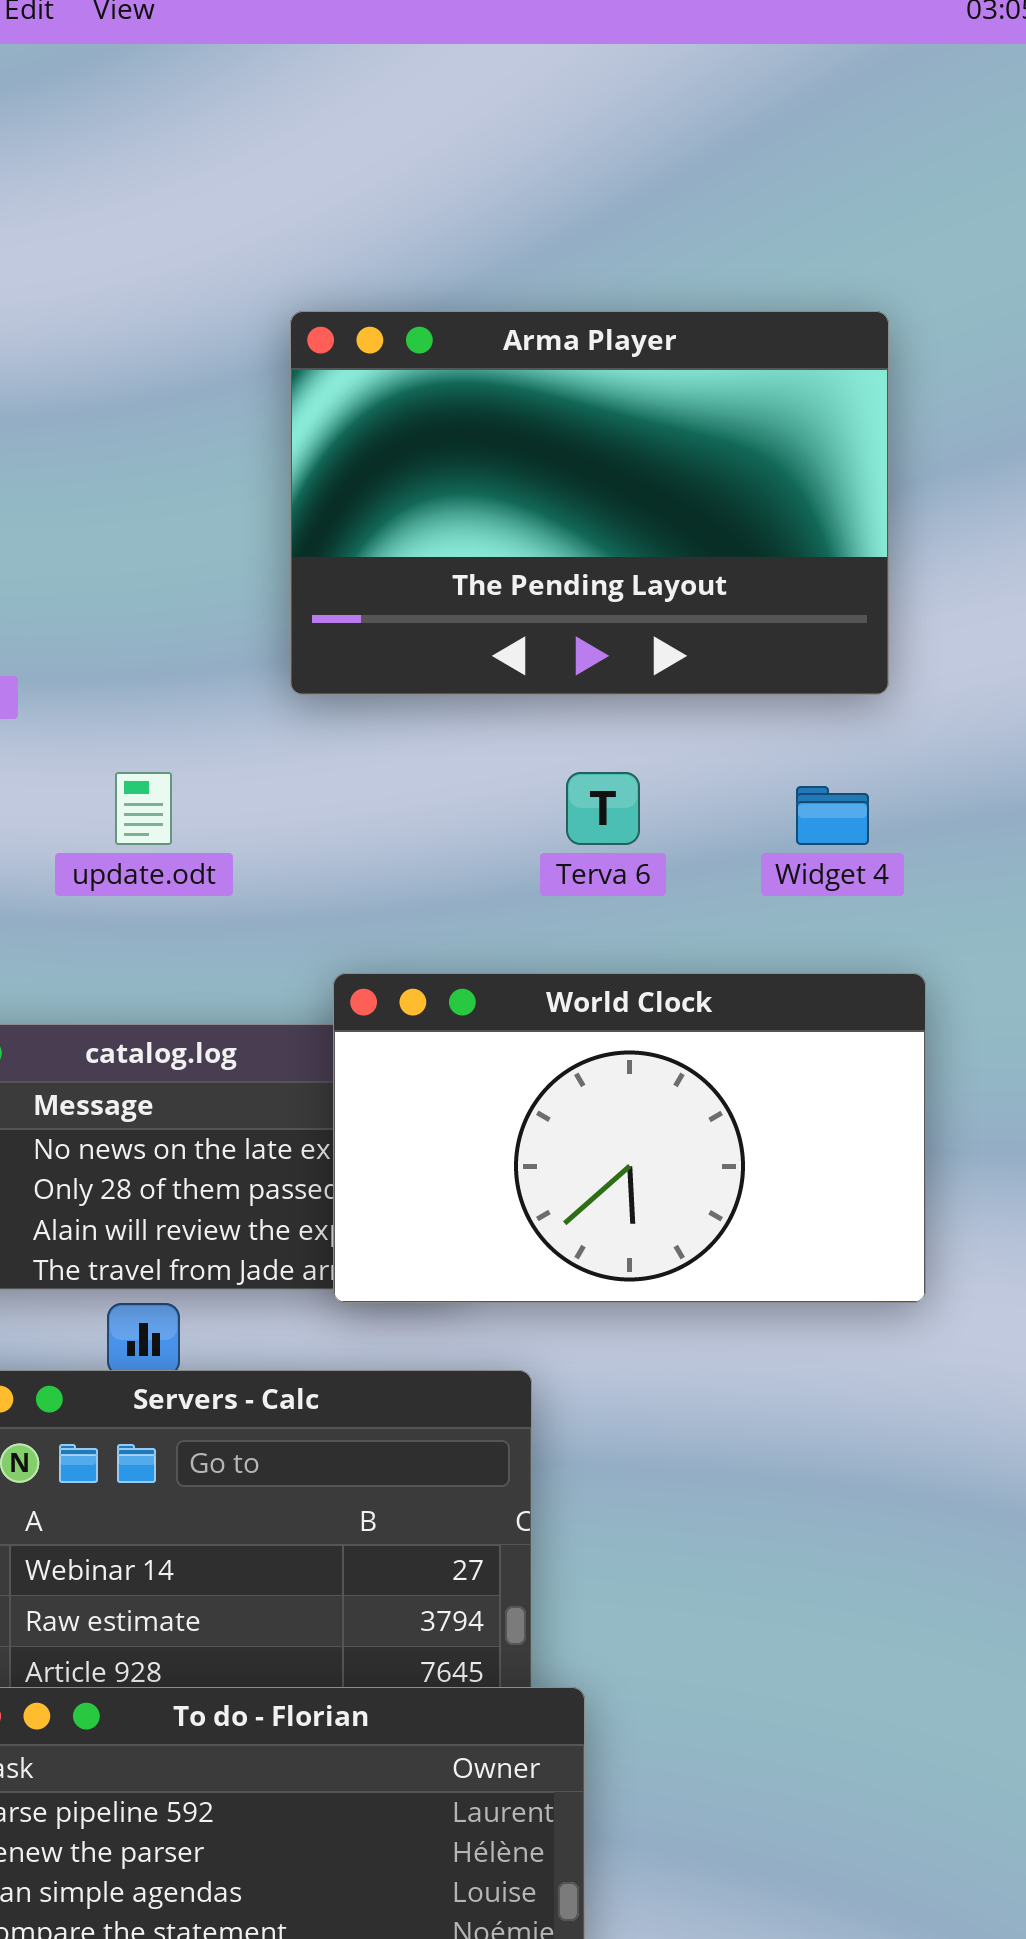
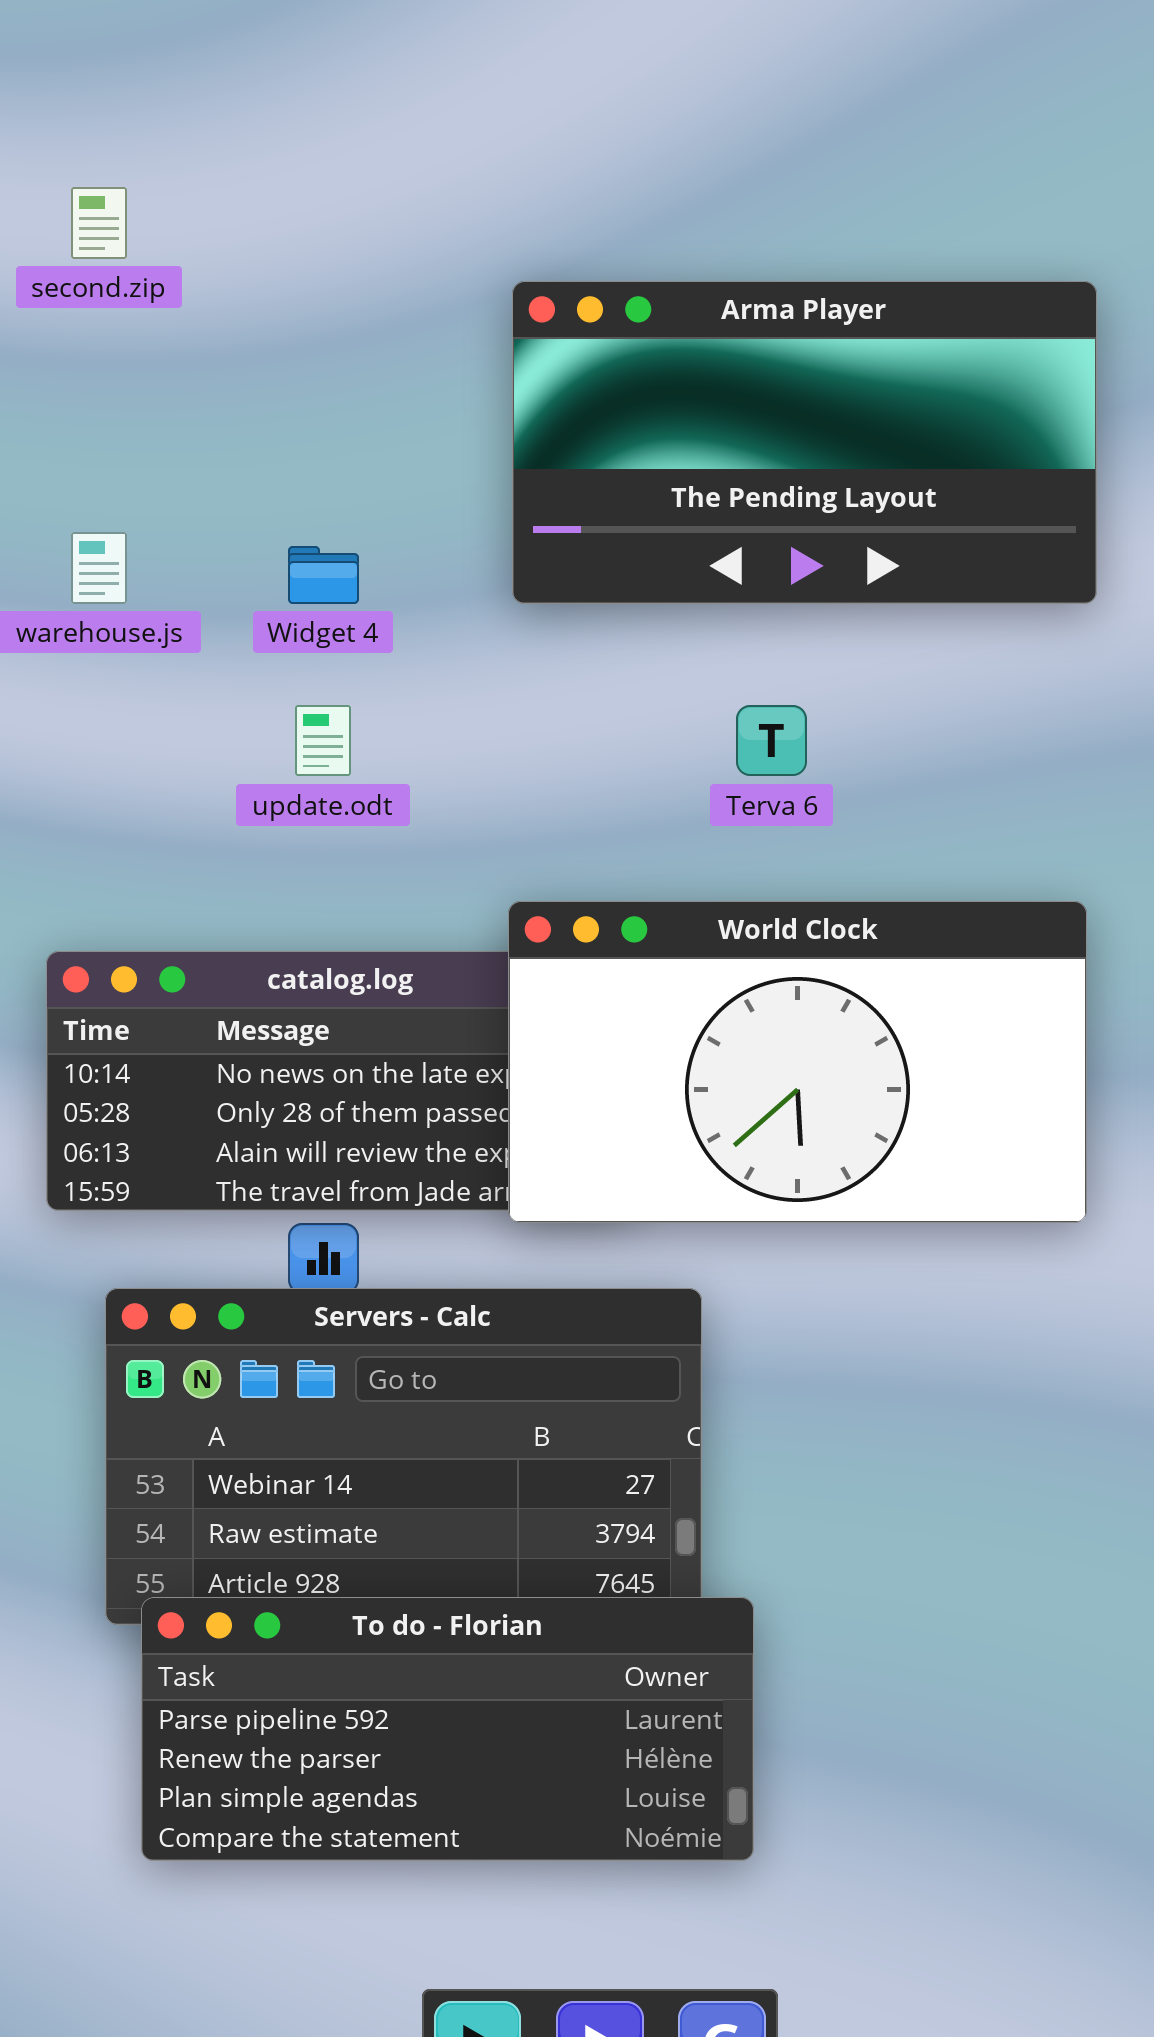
Arma Player: [290,311,889,695] -> [512,281,1097,604], moved, resized
Widget 4: [796,786,869,845] -> [288,546,359,604], moved

